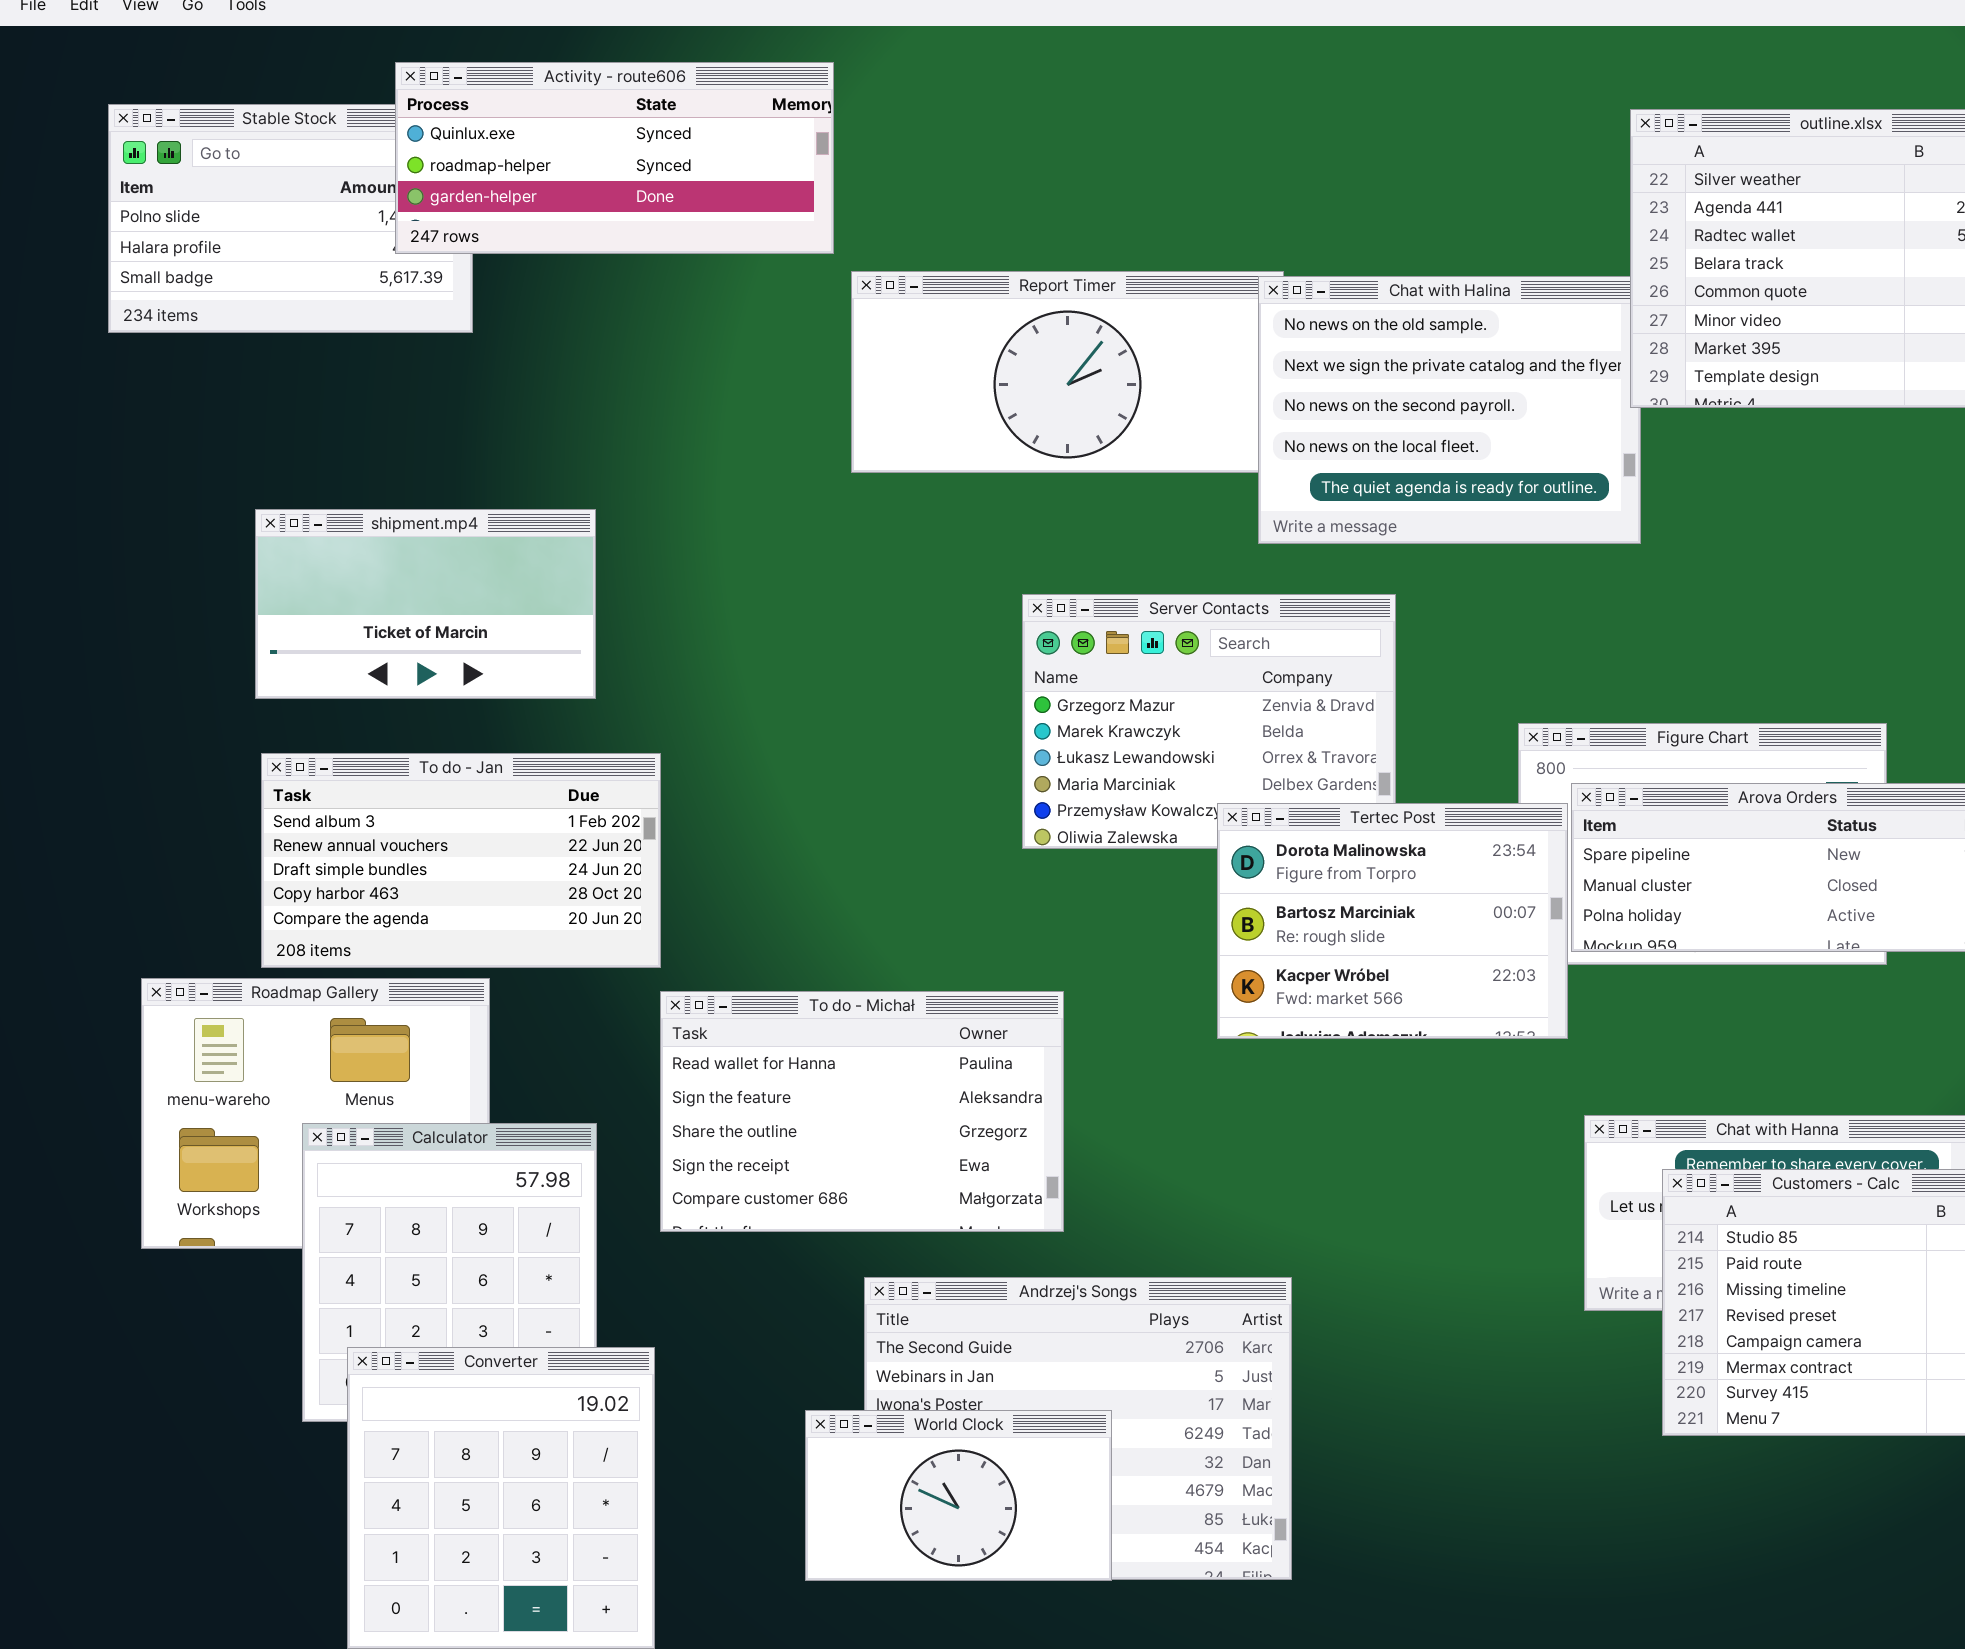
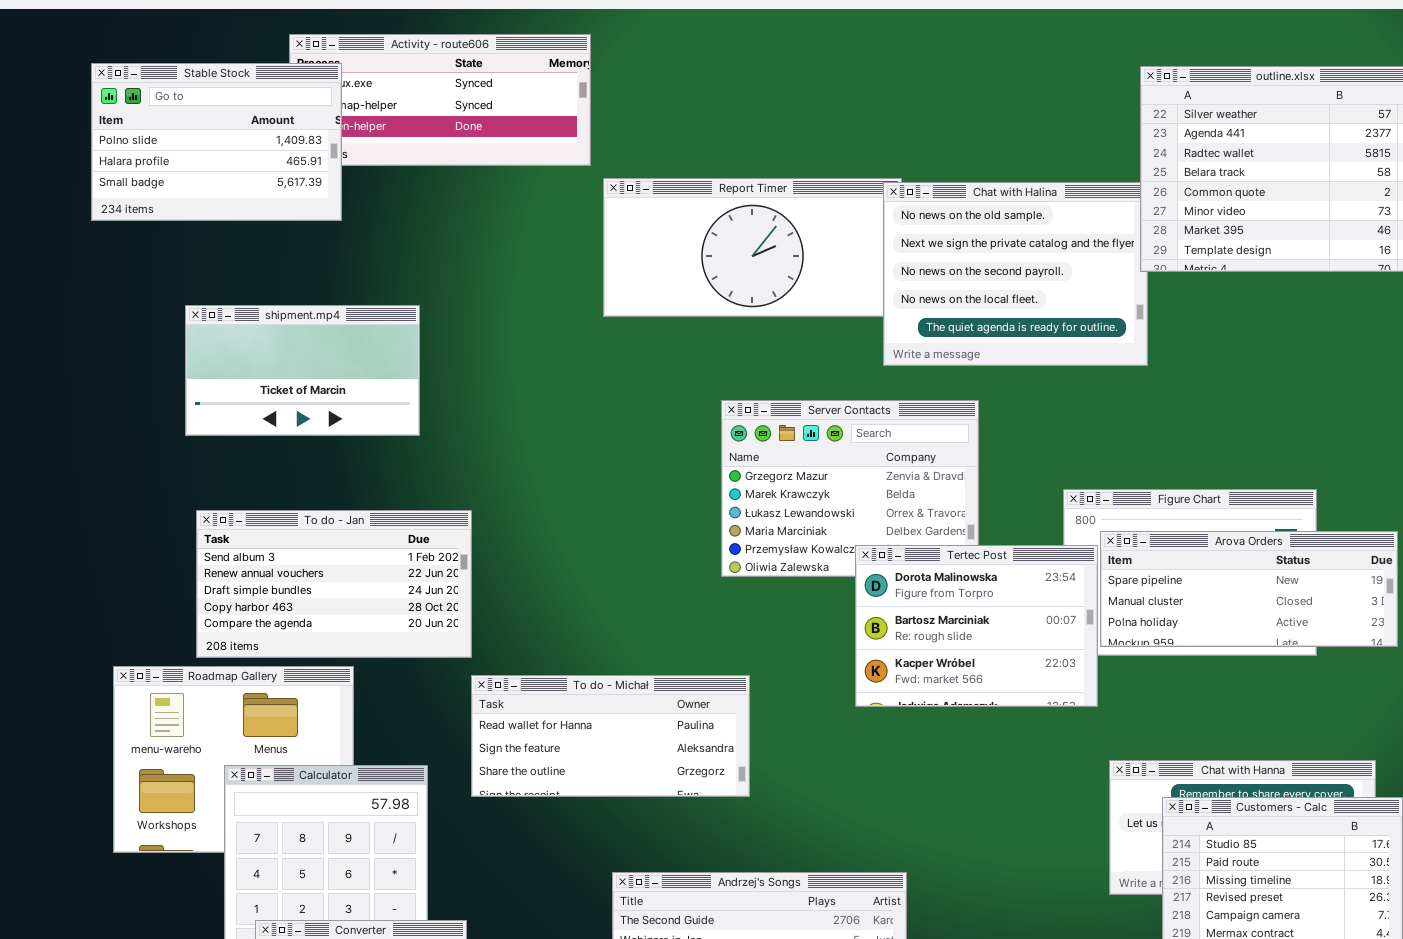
Stable Stock: [108,104,473,333] -> [91,63,342,221], raised
shipment.mp4: [255,509,596,699] -> [185,305,420,436], moved
To do - Michał: [660,991,1064,1232] -> [471,675,750,797], resized

